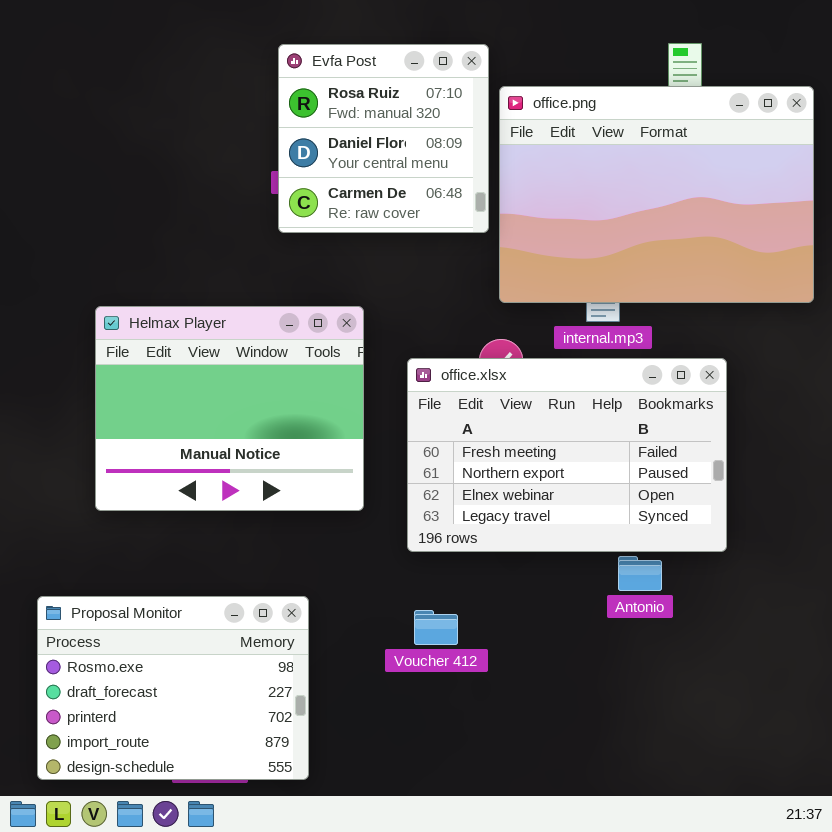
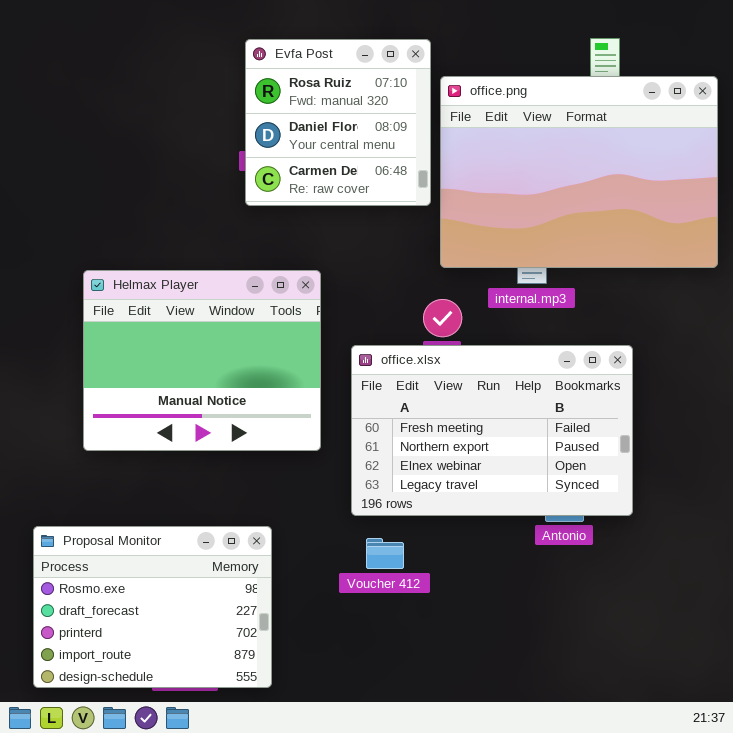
office.xlsx: [407,358,727,552] -> [351,345,633,516], moved

